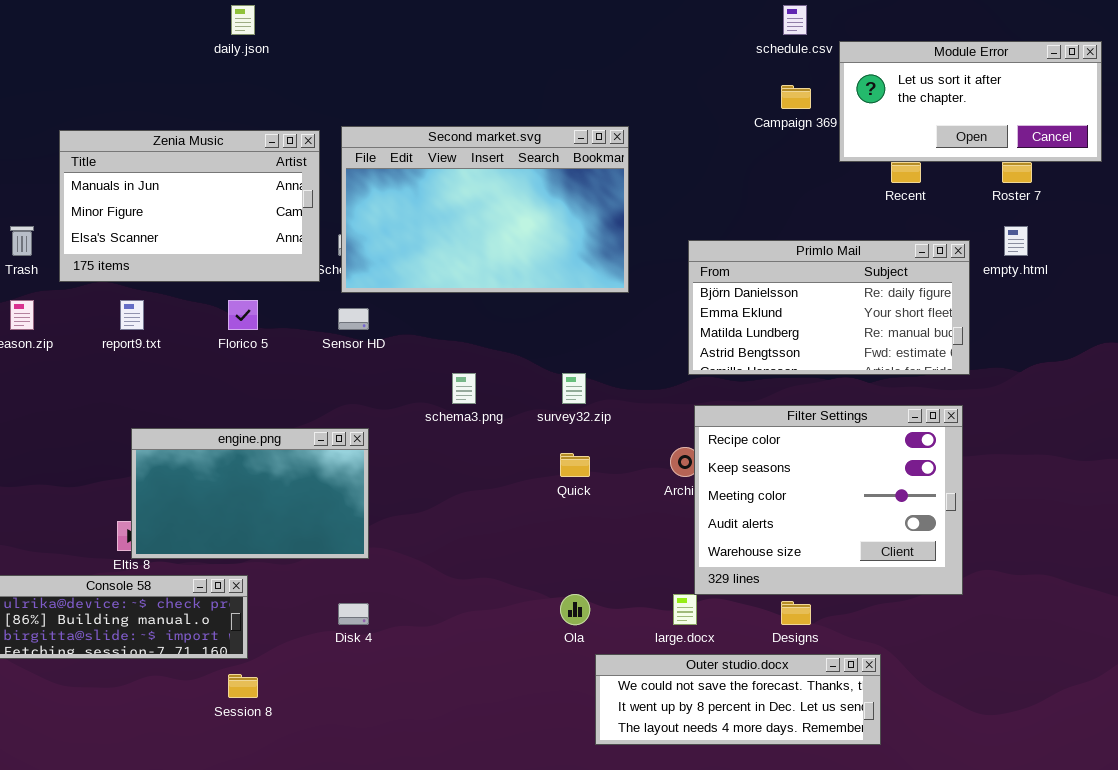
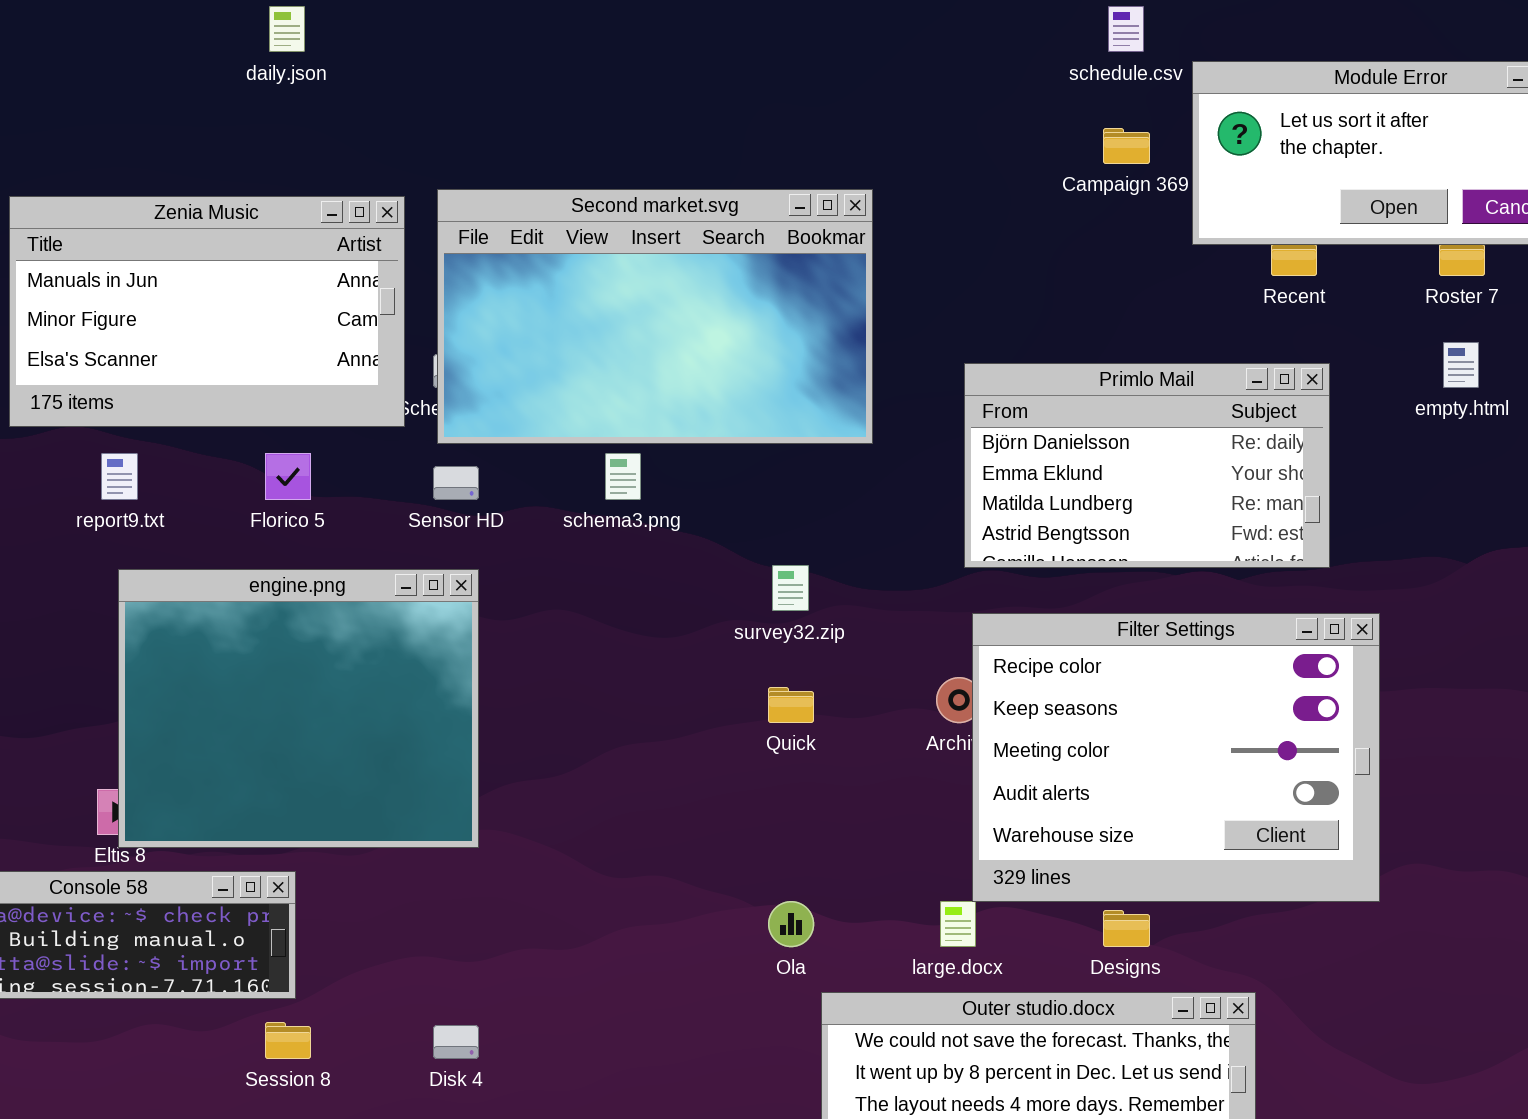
Primlo Mail: [688,240,970,375] -> [964,363,1330,568], resized
schema3.png: [452,373,476,404] -> [605,453,641,500], moved
engine.png: [131,428,369,559] -> [118,569,479,848], resized
Disk 4: [338,603,369,625] -> [433,1025,479,1059], moved

